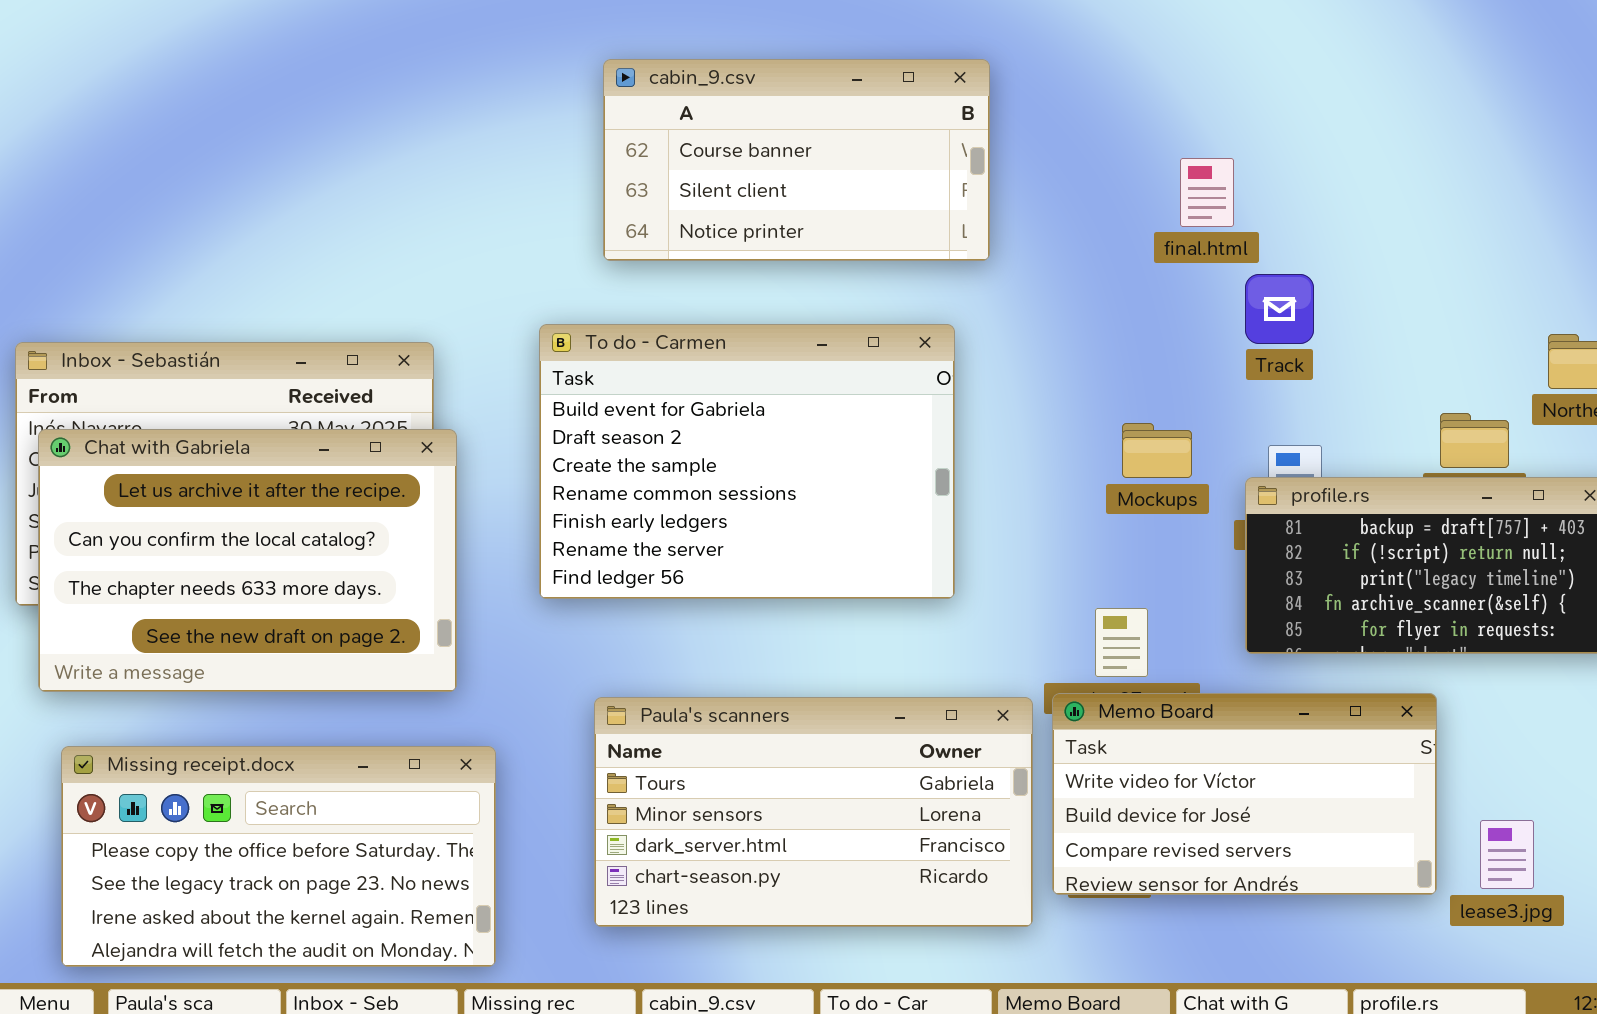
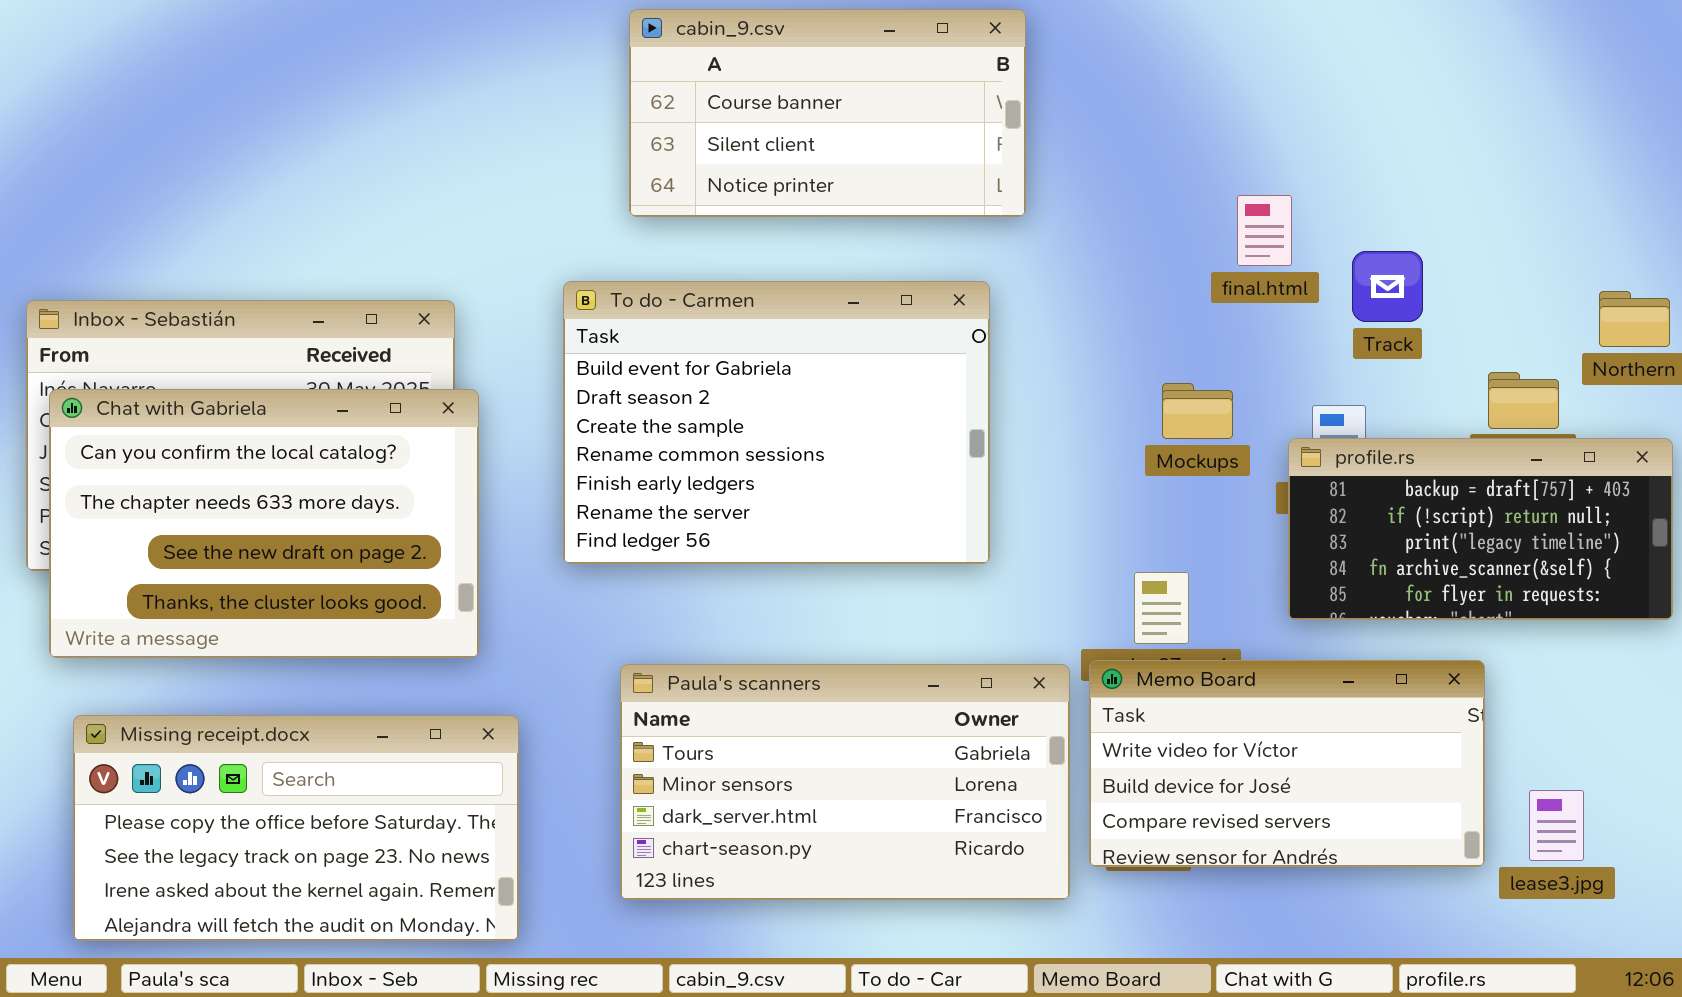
final.html: [1180,158,1234,227] -> [1237,195,1292,266], moved
Track: [1245,274,1314,344] -> [1352,251,1423,322], moved
Chat with Gabriela: [38,429,457,692] -> [49,389,479,658], scrolled down 1 row

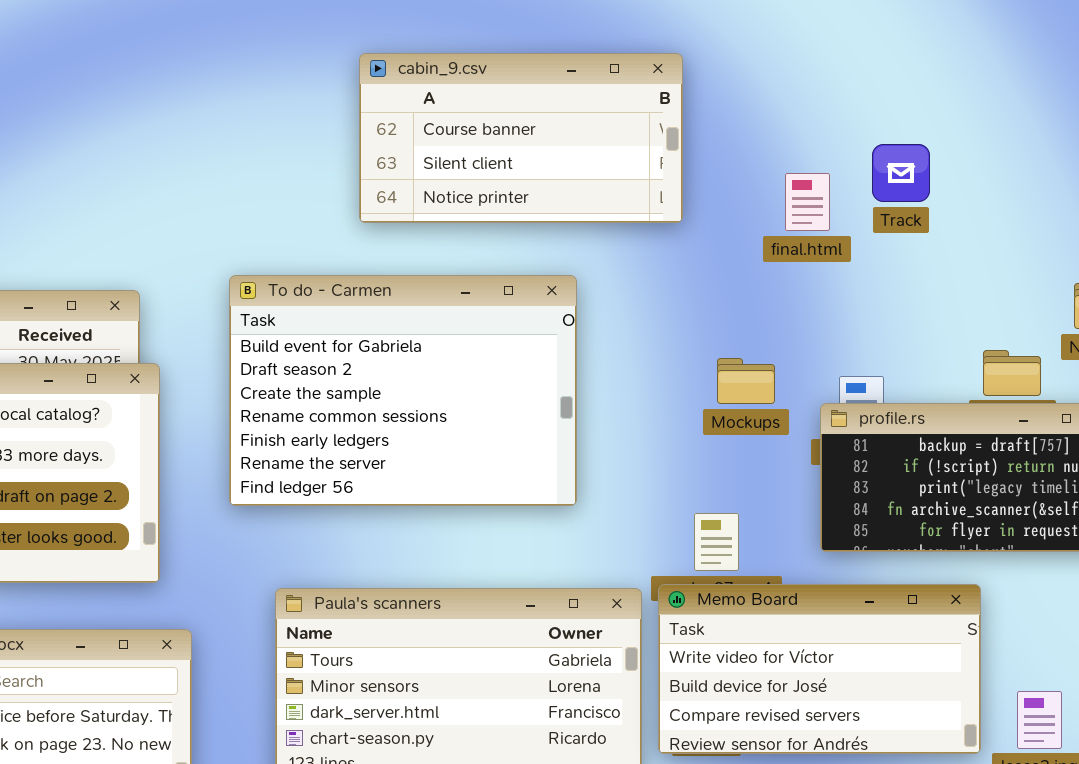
cabin_9.csv: [629,9,1026,217] -> [359,53,683,223], moved
final.html: [1237,195,1292,266] -> [785,173,830,231], moved
Track: [1352,251,1423,322] -> [872,144,930,202], moved

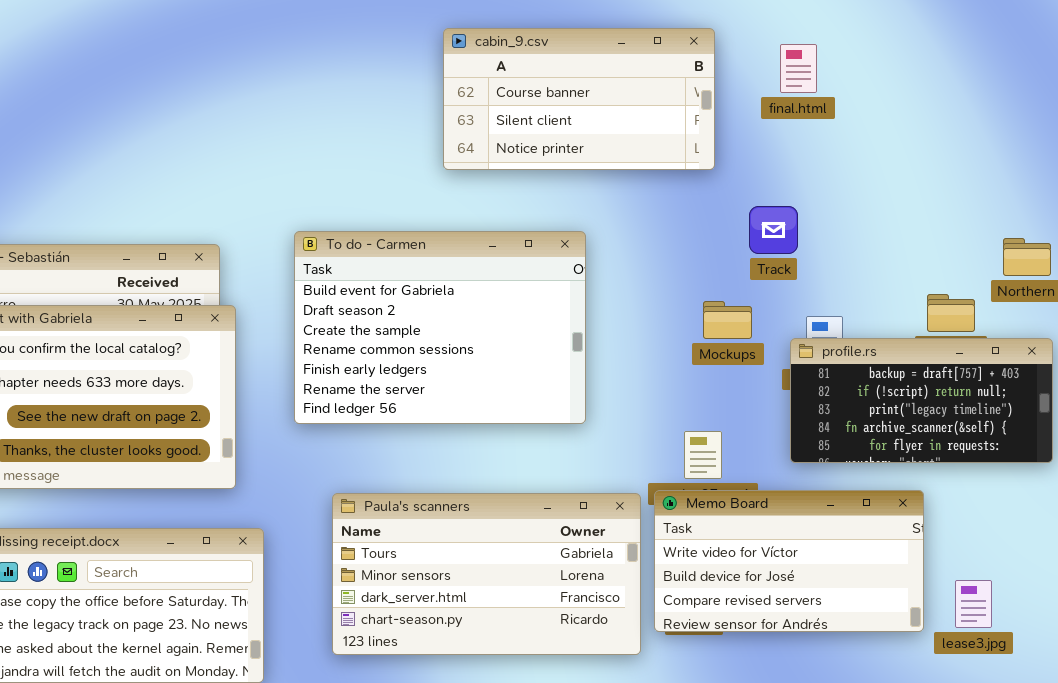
cabin_9.csv: [359,53,683,223] -> [443,28,715,170], moved
Track: [872,144,930,202] -> [749,206,798,254], moved
final.html: [785,173,830,231] -> [780,44,817,93], moved

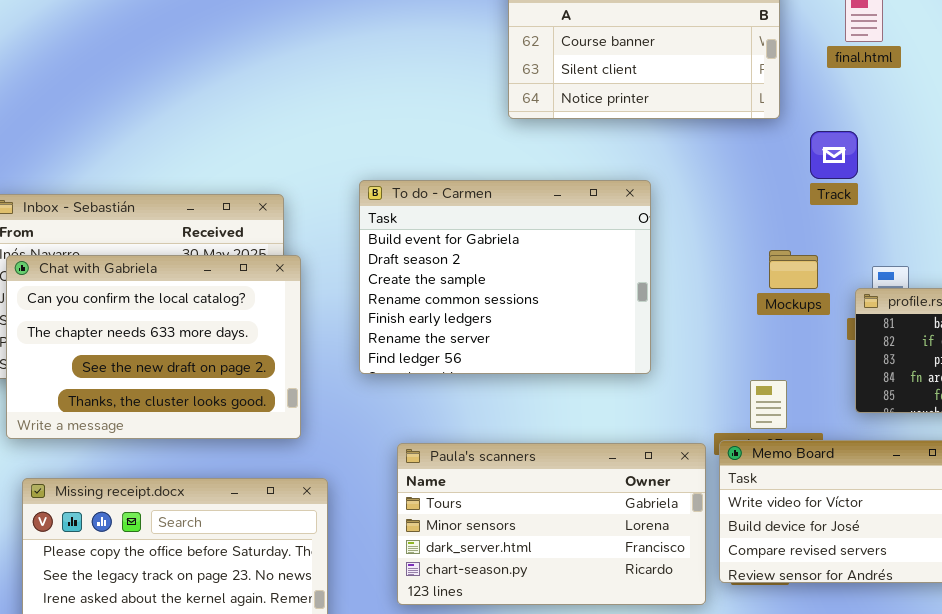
Track: [749,206,798,254] -> [810,131,858,179], moved

